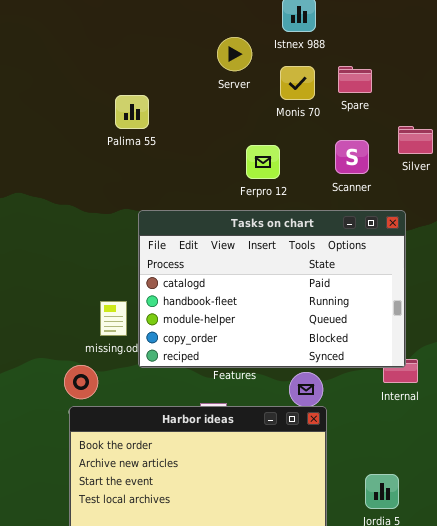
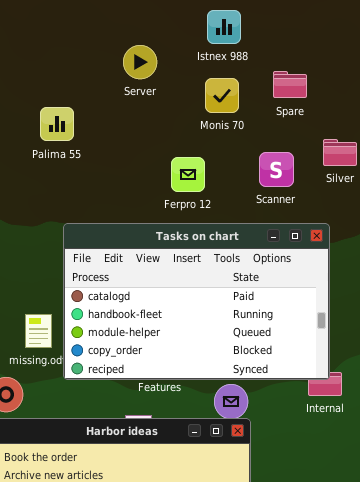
Server: [217,37,252,71] -> [123,45,157,79], moved
Spare: [338,66,372,93] -> [273,71,307,98], moved

